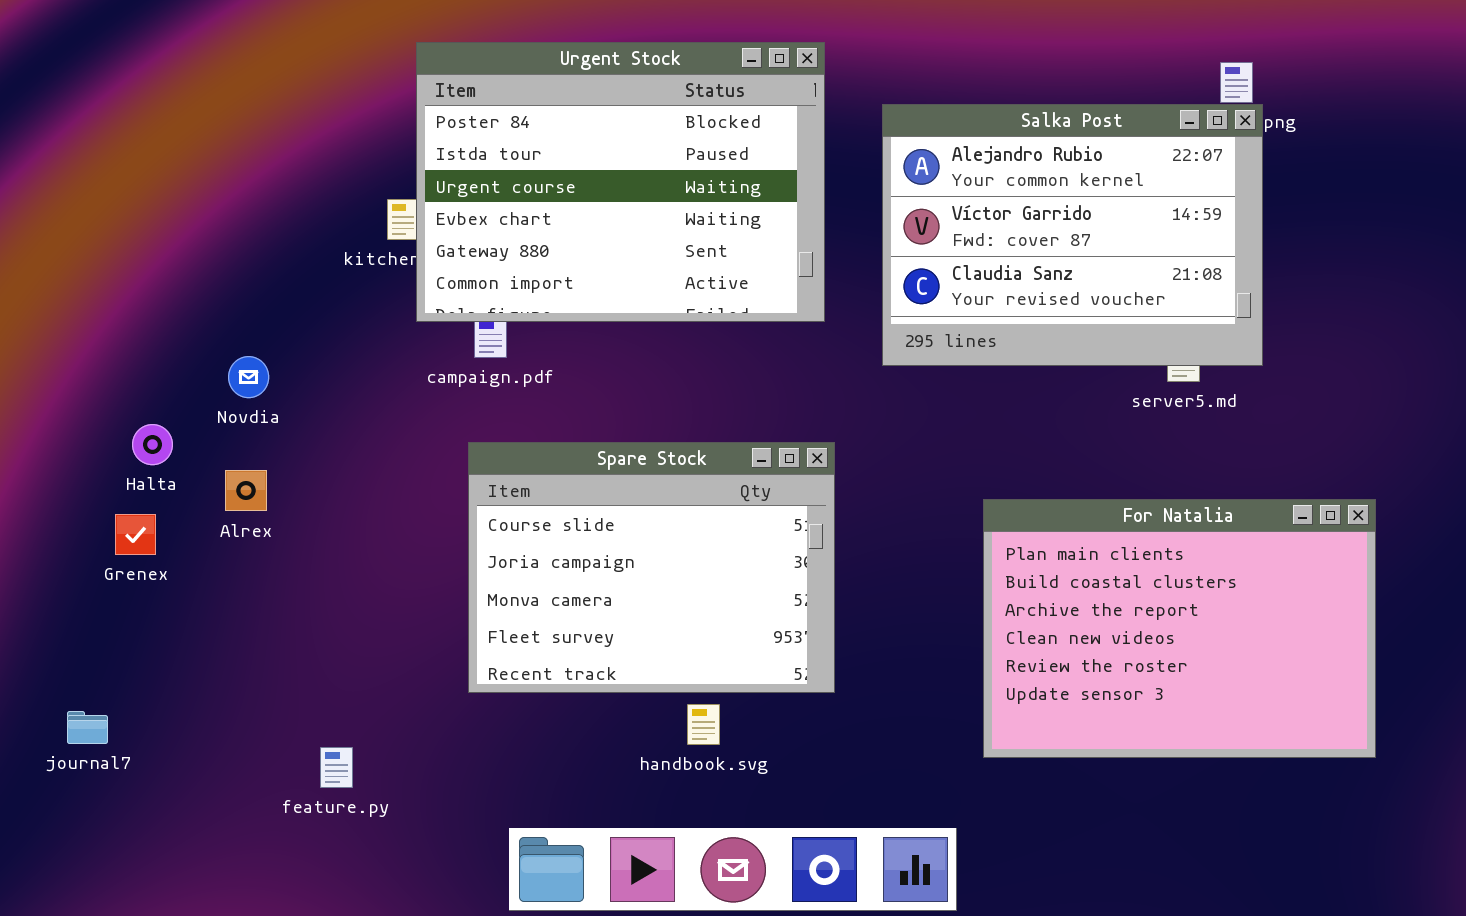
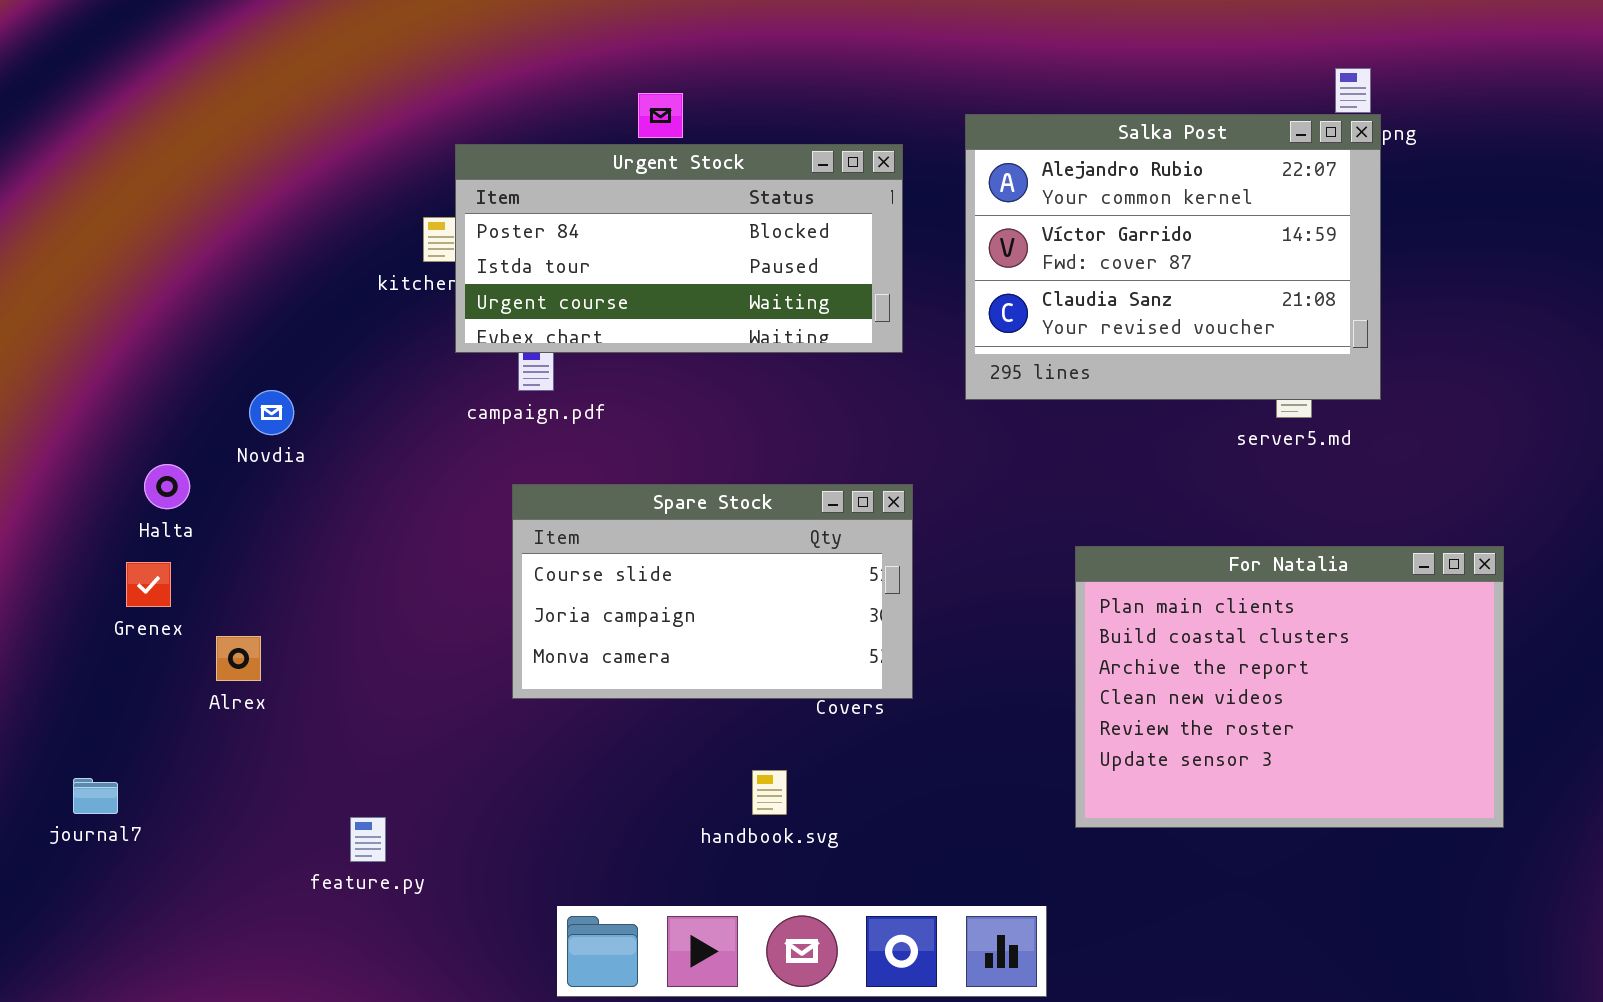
Urgent Stock: [416,42,825,322] -> [455,144,903,353], resized
Spare Stock: [468,442,835,693] -> [512,484,913,699], resized
Alrex: [225,470,267,511] -> [216,636,261,681], moved

